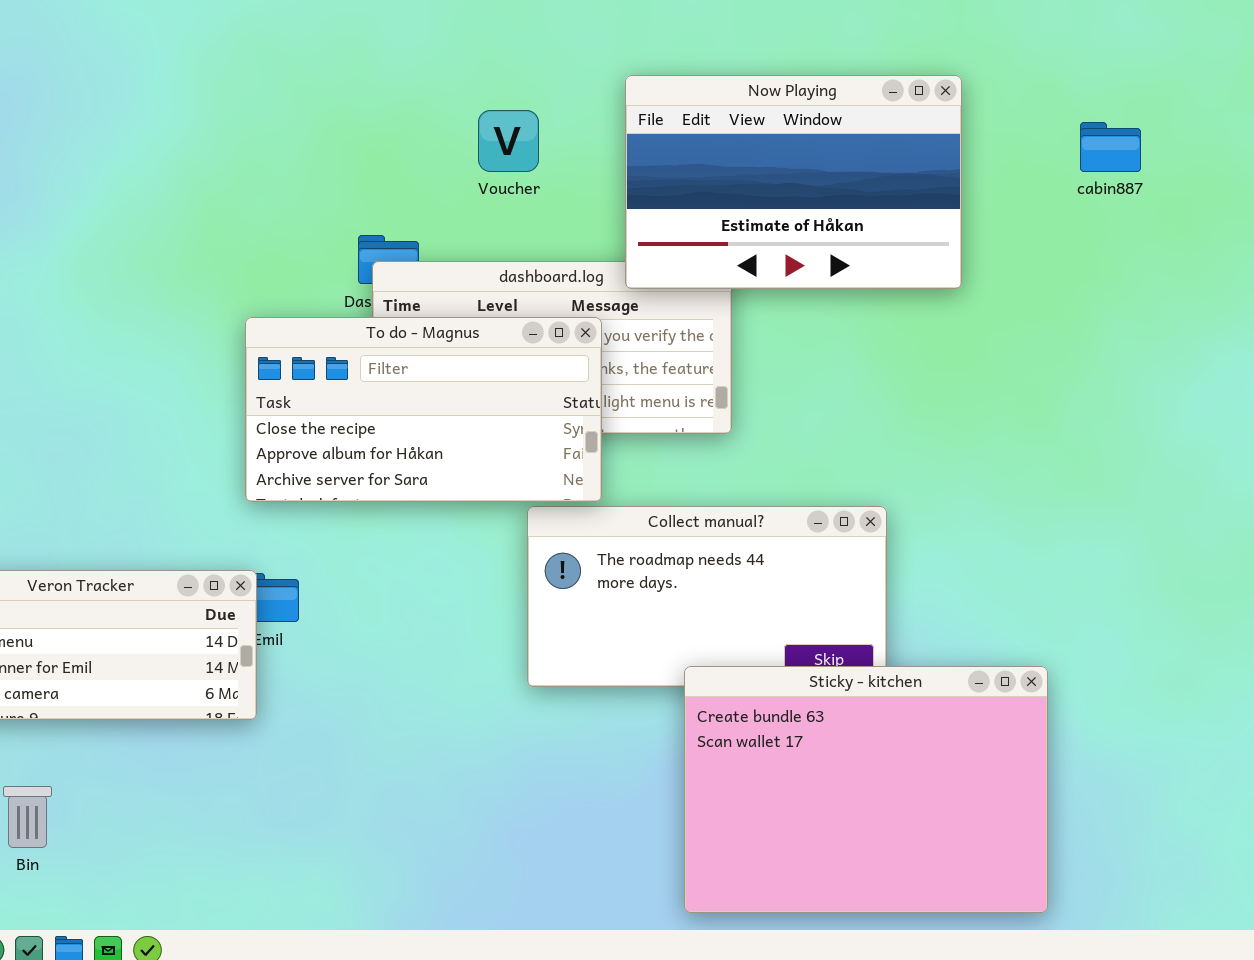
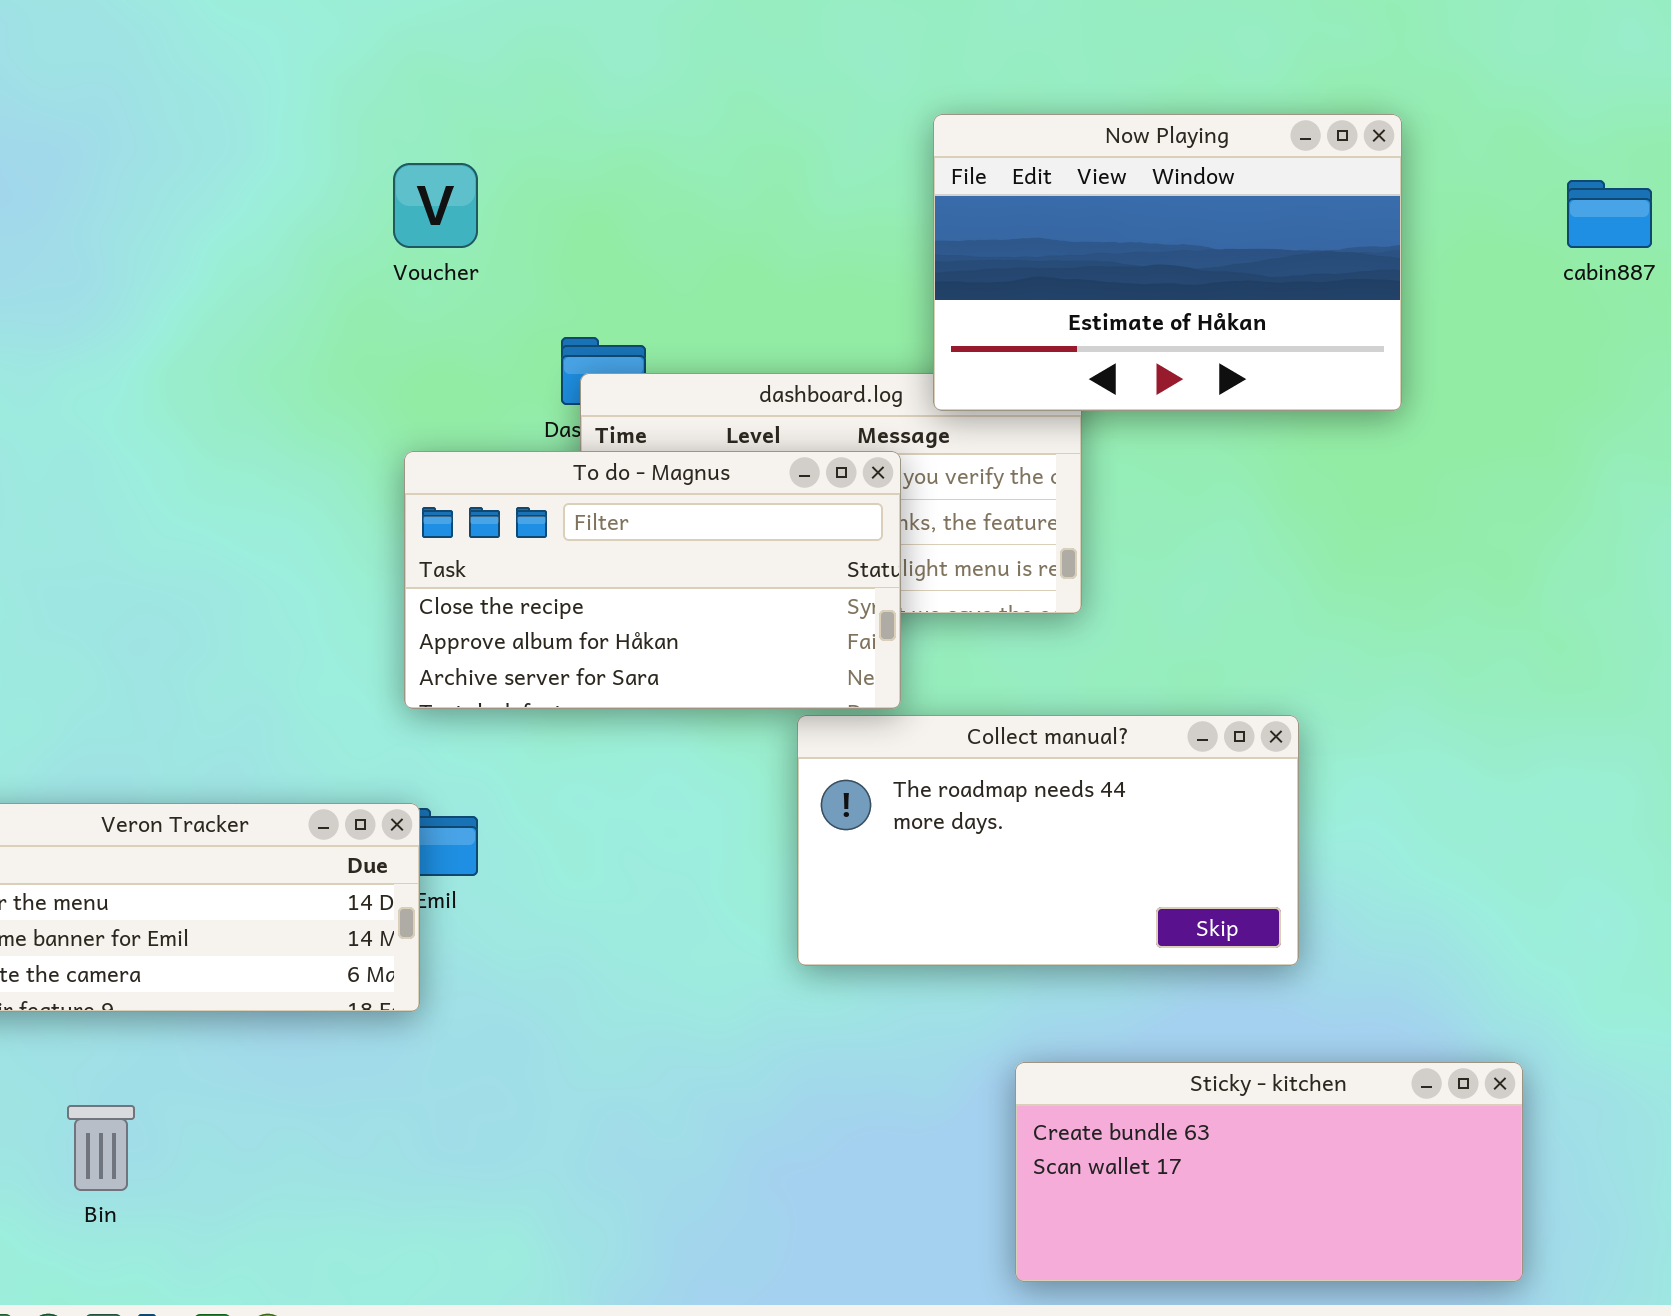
Voucher: [478,110,539,172] -> [393,163,478,248], moved
Sticky - kitchen: [684,666,1048,913] -> [1015,1062,1523,1282], resized

